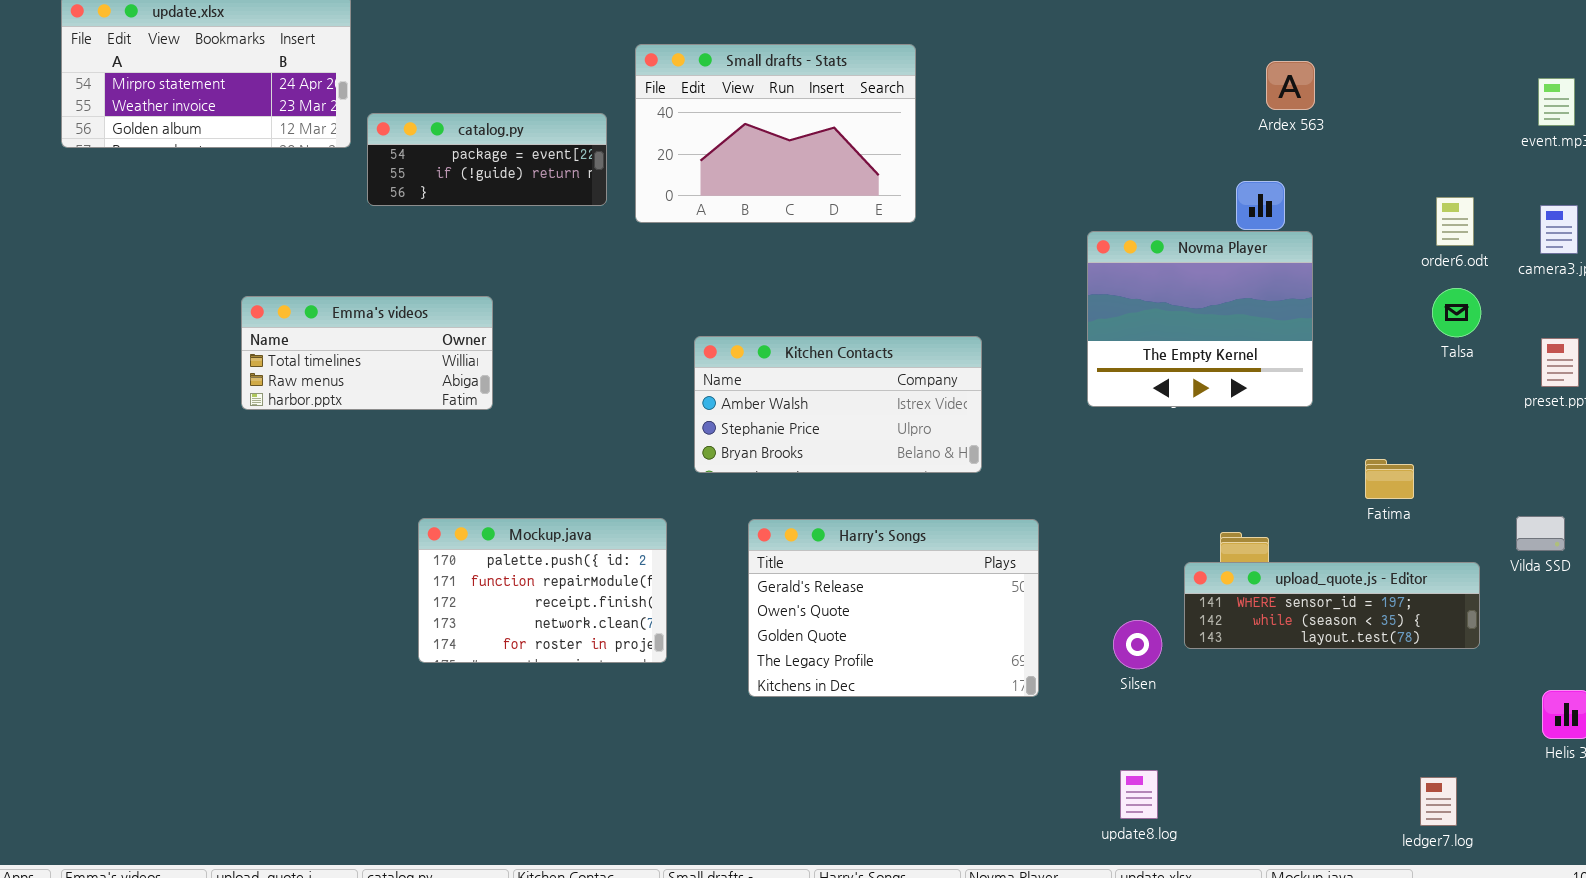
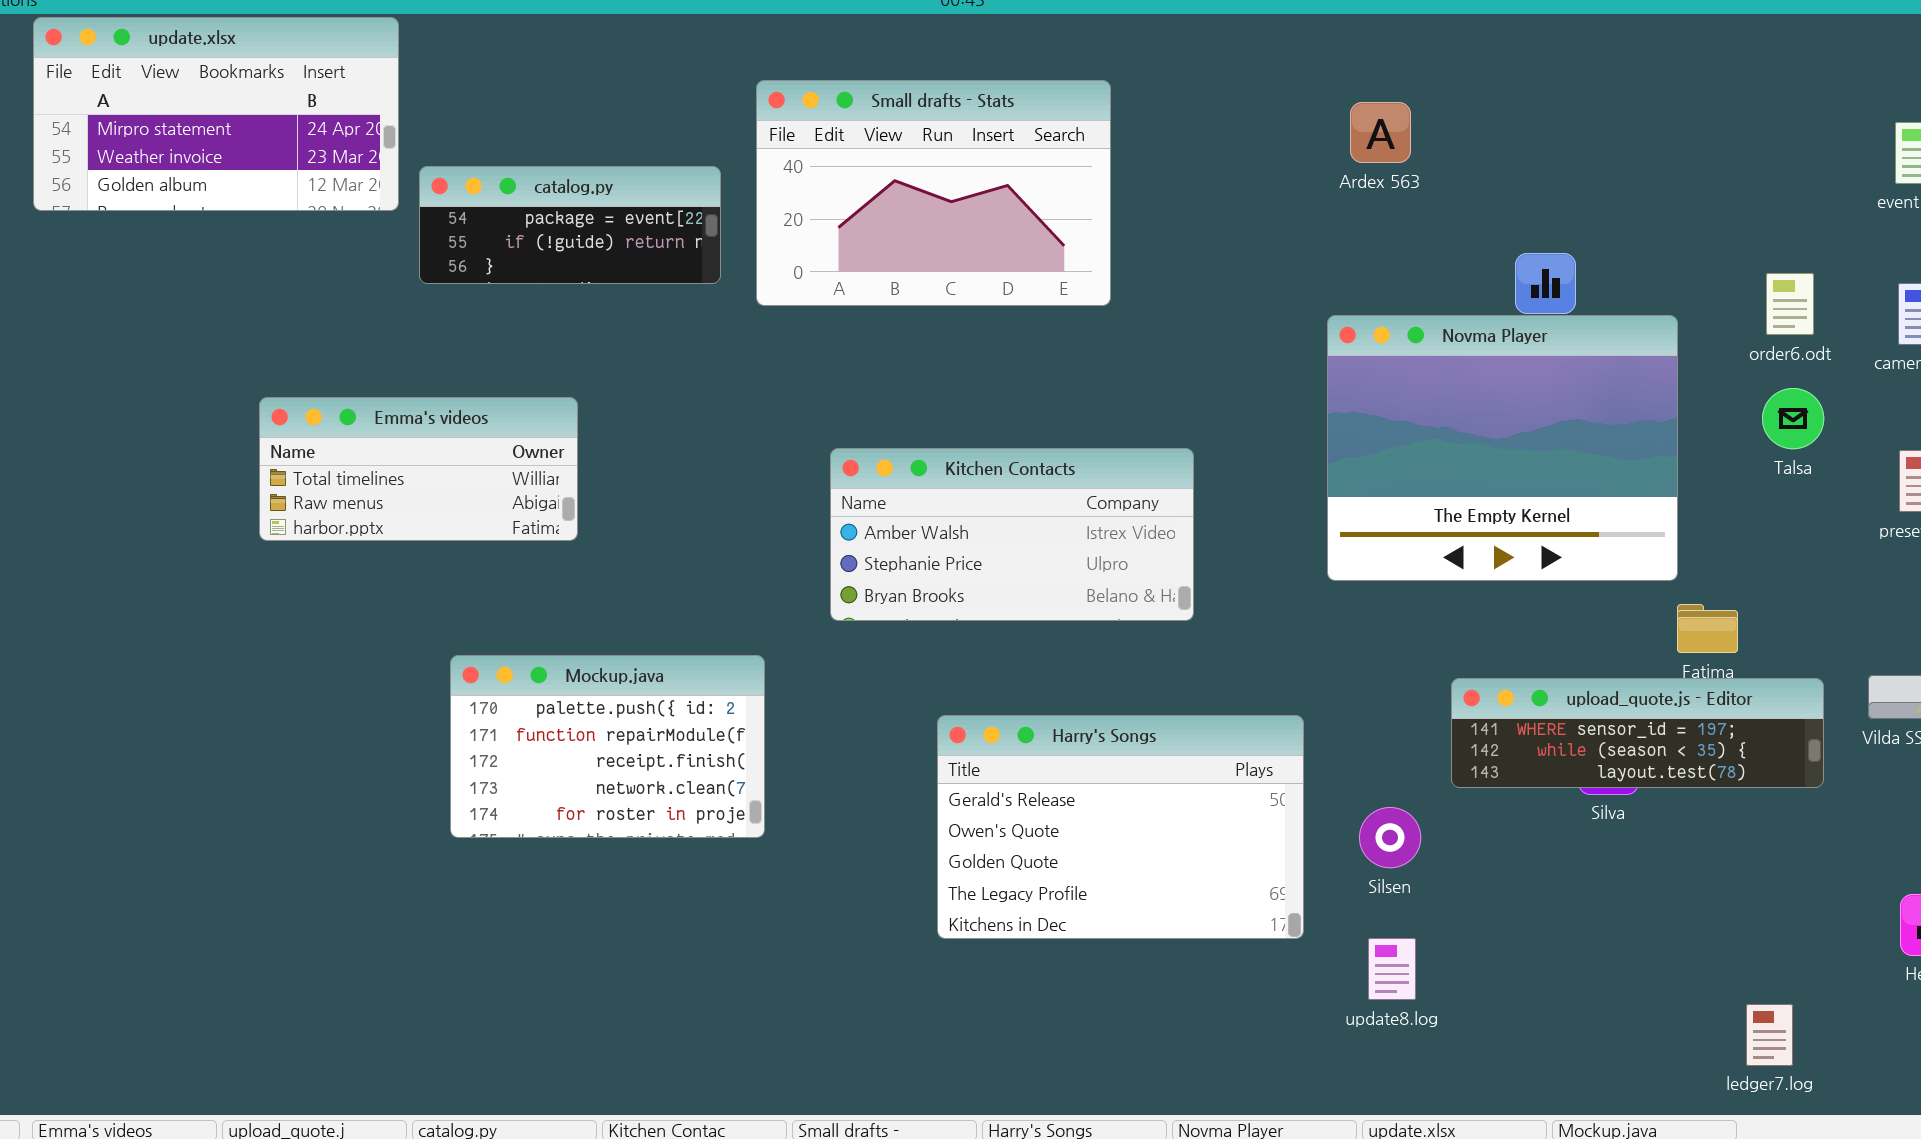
Ardex 563: [1266,61,1315,110] -> [1350,102,1411,163], moved
Novma Player: [1087,231,1313,407] -> [1327,315,1678,581], resized
Mockup.java: [418,518,667,663] -> [450,655,765,838], moved
Harry's Songs: [748,519,1039,697] -> [937,715,1304,939], moved
upload_quote.js - Editor: [1184,562,1480,649] -> [1451,678,1824,788], moved
update8.log: [1120,770,1158,819] -> [1368,938,1416,1000], moved

